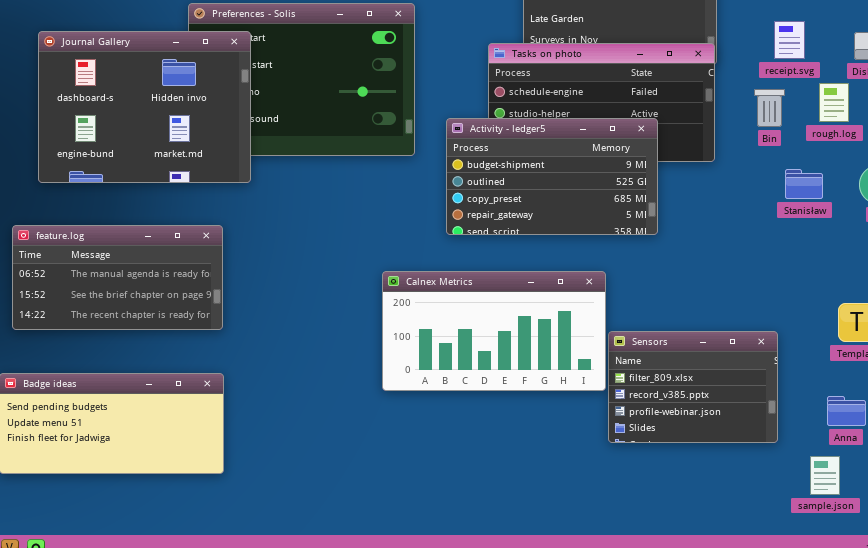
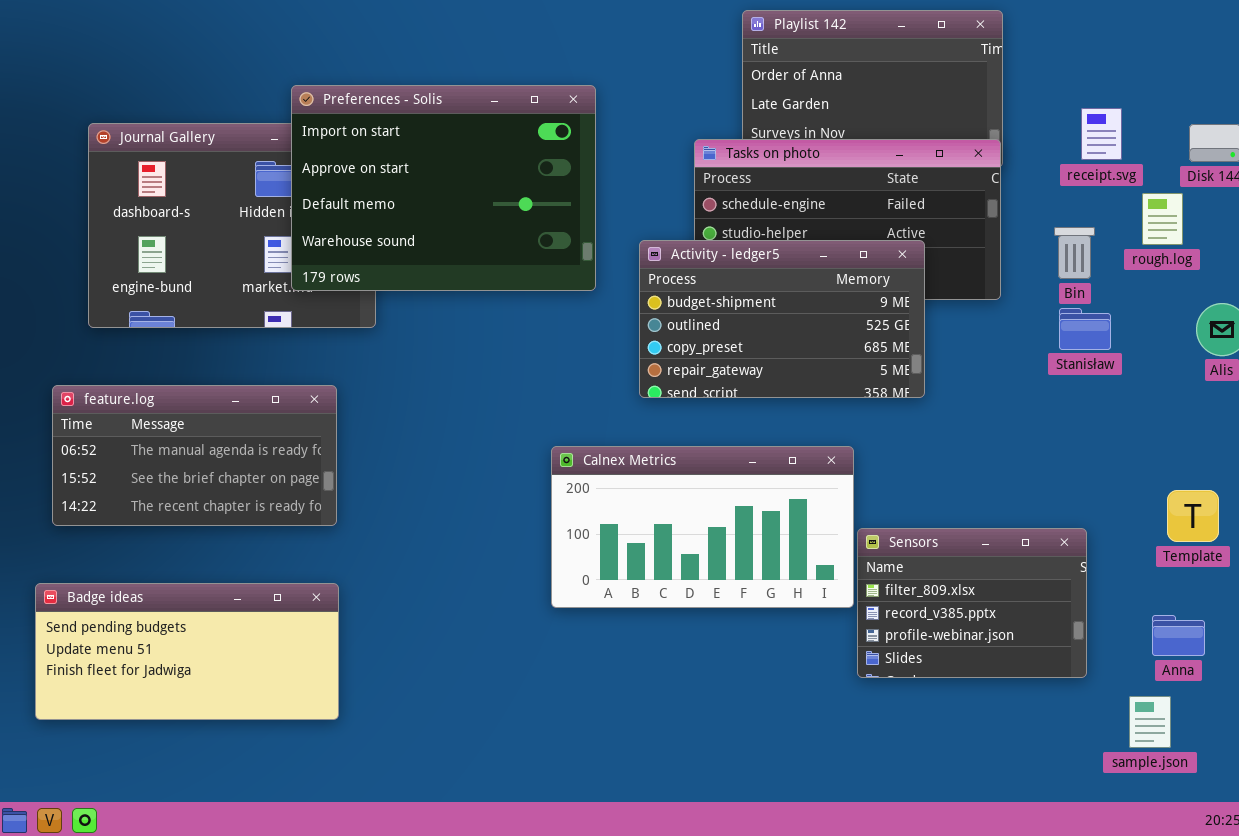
Preferences - Solis: [188,3,415,156] -> [291,85,596,291], raised
Bin: [754,89,785,127] -> [1054,227,1095,279], moved
Stanisław: [785,169,823,199] -> [1059,308,1111,350], moved

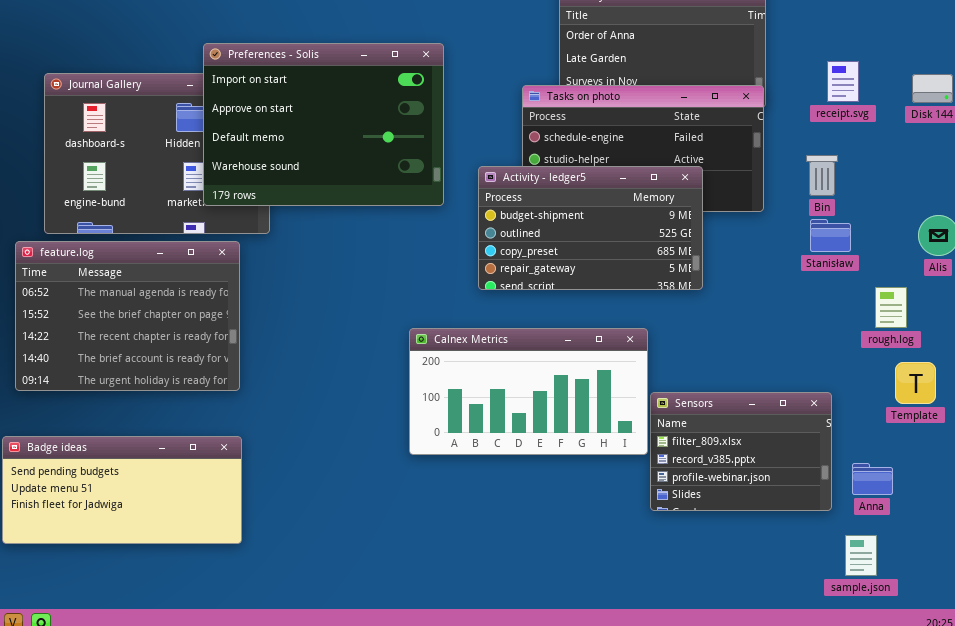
rough.log: [1142,193,1183,245] -> [875,287,907,328], moved
feature.log: [52,385,337,526] -> [15,241,240,391], resized
Anna: [1152,615,1205,656] -> [852,463,893,495], moved
sample.json: [1129,696,1171,748] -> [845,535,877,576], moved

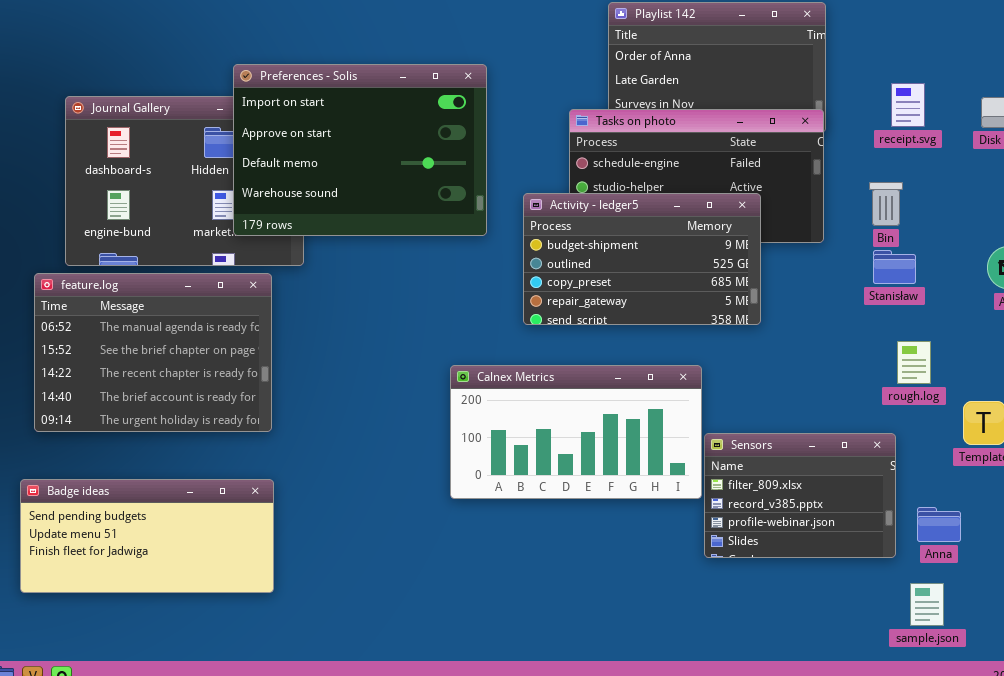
rough.log: [875,287,907,328] -> [897,341,931,384], moved

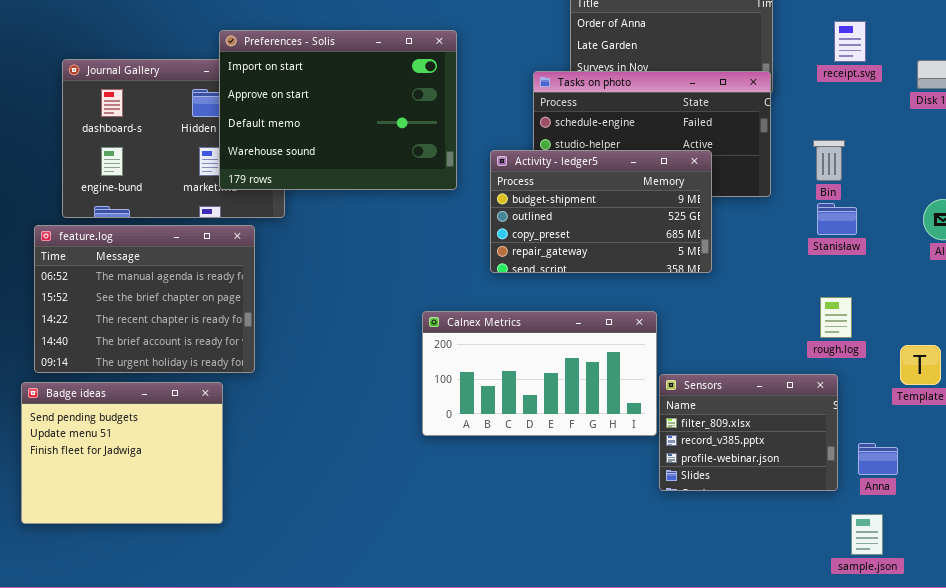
receipt.svg: [891,83,925,127] -> [834,21,866,62], moved
rough.log: [897,341,931,384] -> [820,297,852,338], moved
Badge ideas: [20,479,274,593] -> [21,382,223,524], resized

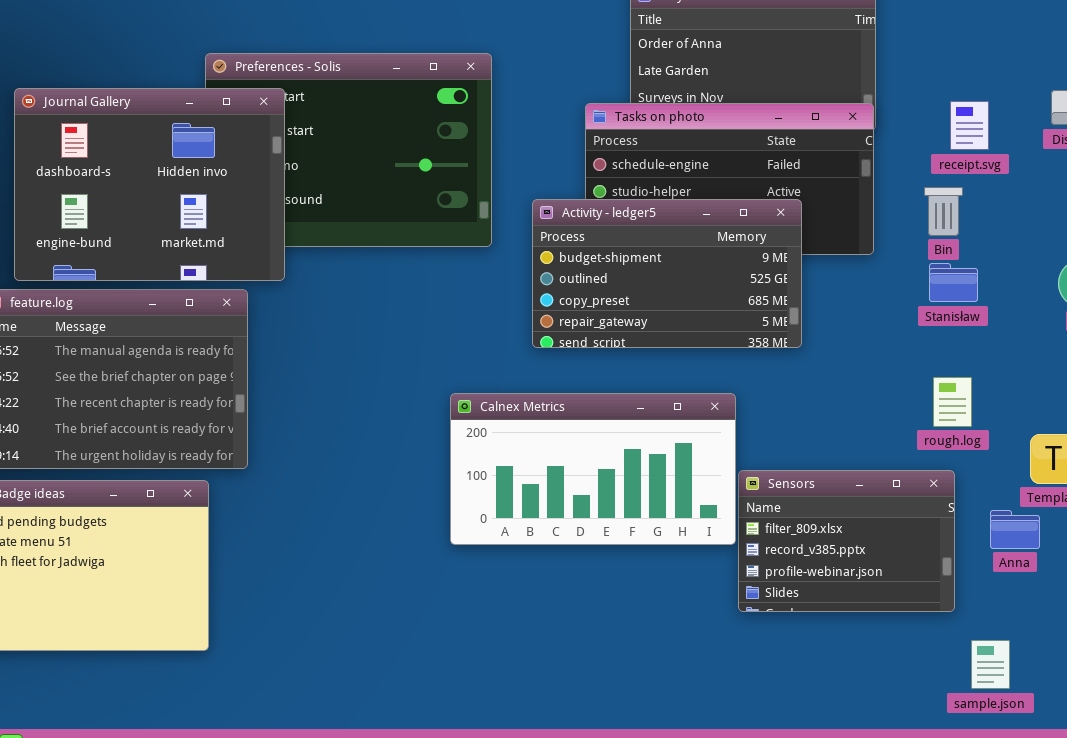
receipt.svg: [834,21,866,62] -> [950,101,989,150], moved
Journal Gallery: [62,59,285,218] -> [14,88,285,281], raised
Anna: [858,443,898,475] -> [990,510,1040,549], moved

